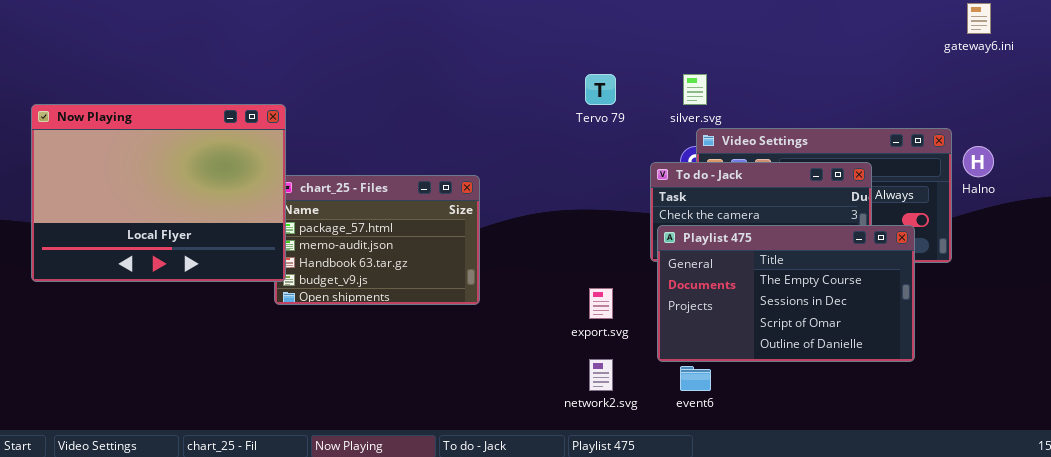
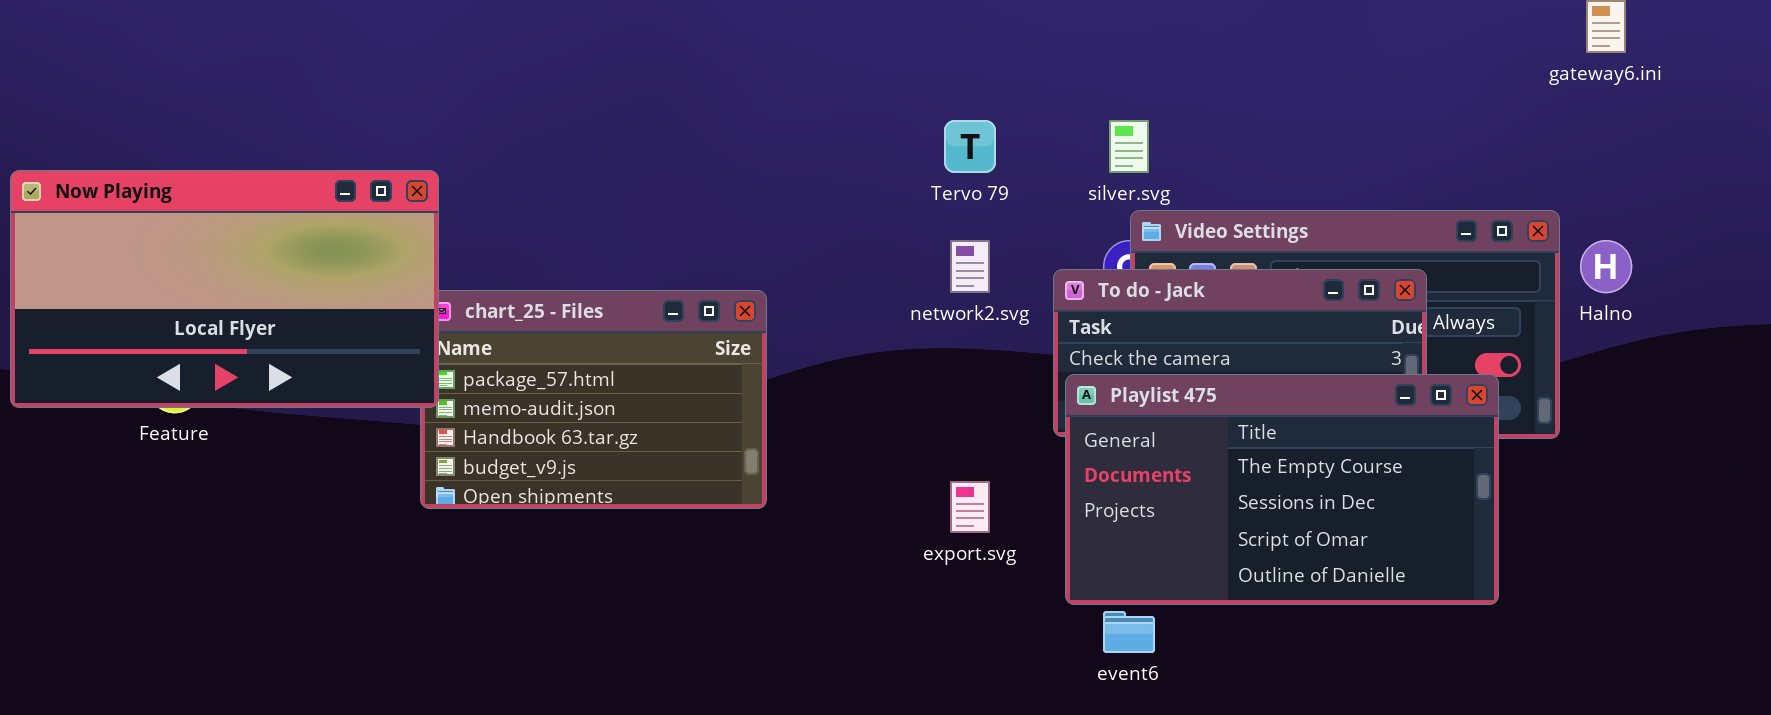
Now Playing: [31,104,286,282] -> [10,170,439,408], resized
network2.svg: [589,359,613,391] -> [950,240,990,293], moved

